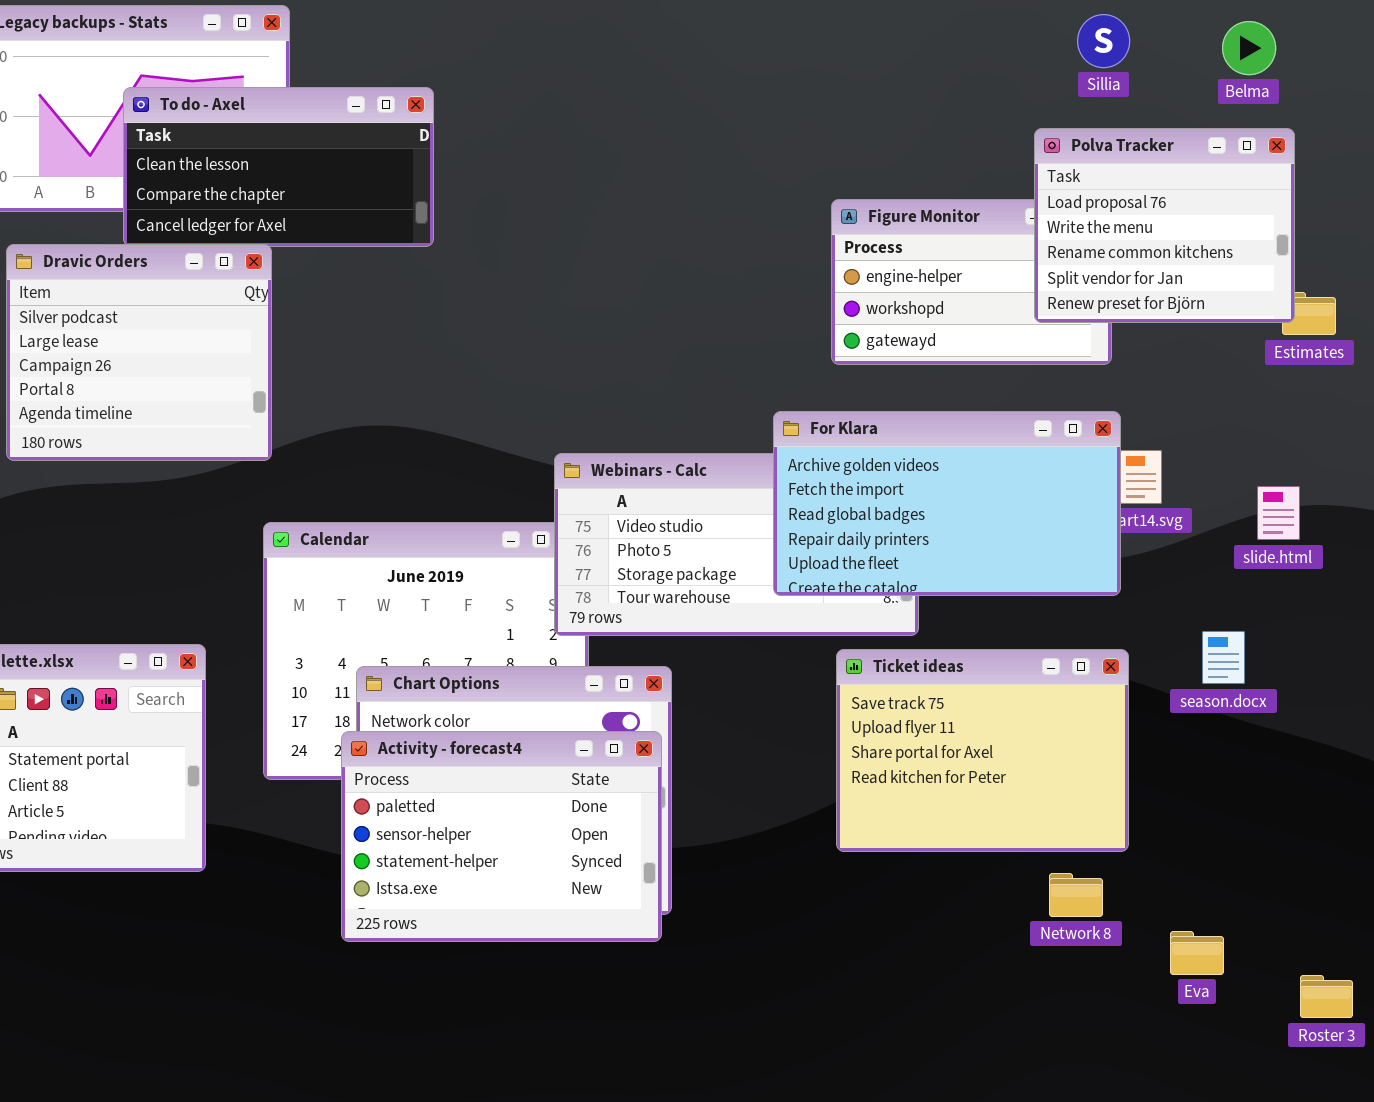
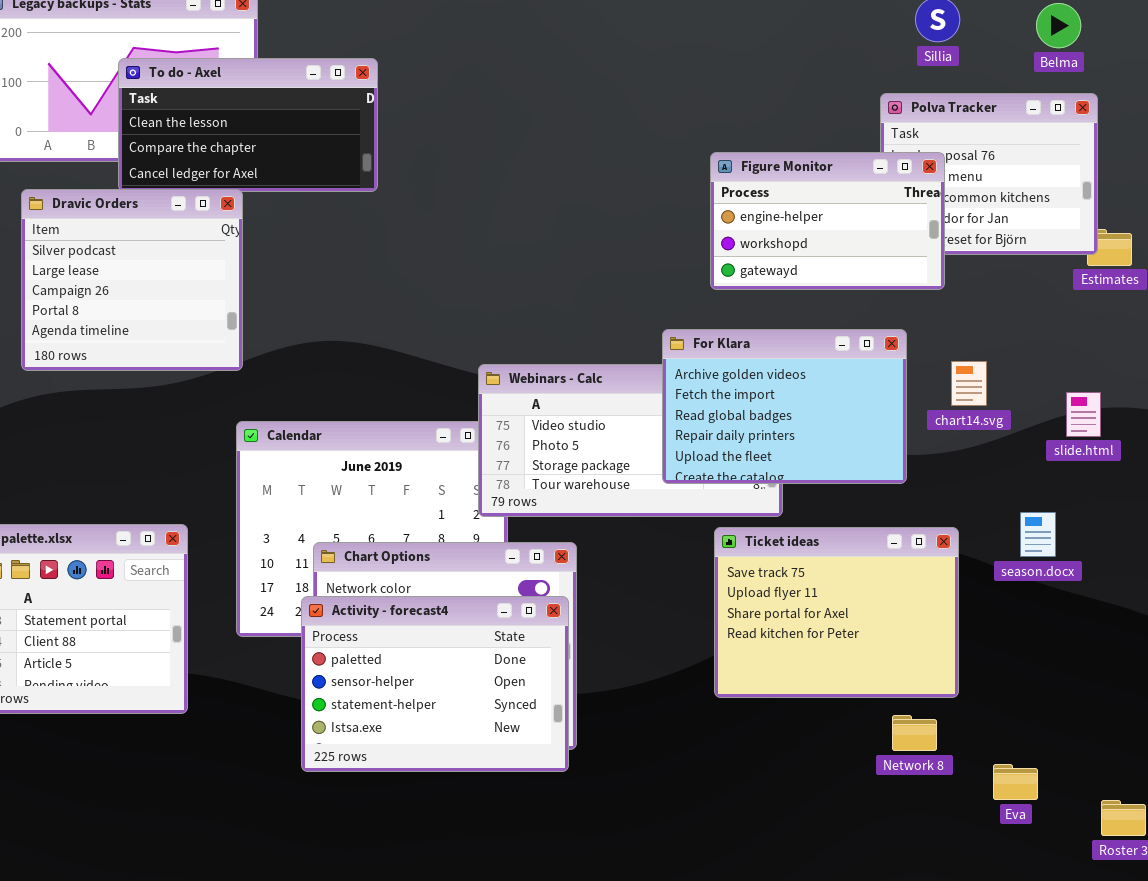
Figure Monitor: [831,199,1112,365] -> [710,152,945,290], raised
For Klara: [773,411,1121,596] -> [662,329,907,484], resized

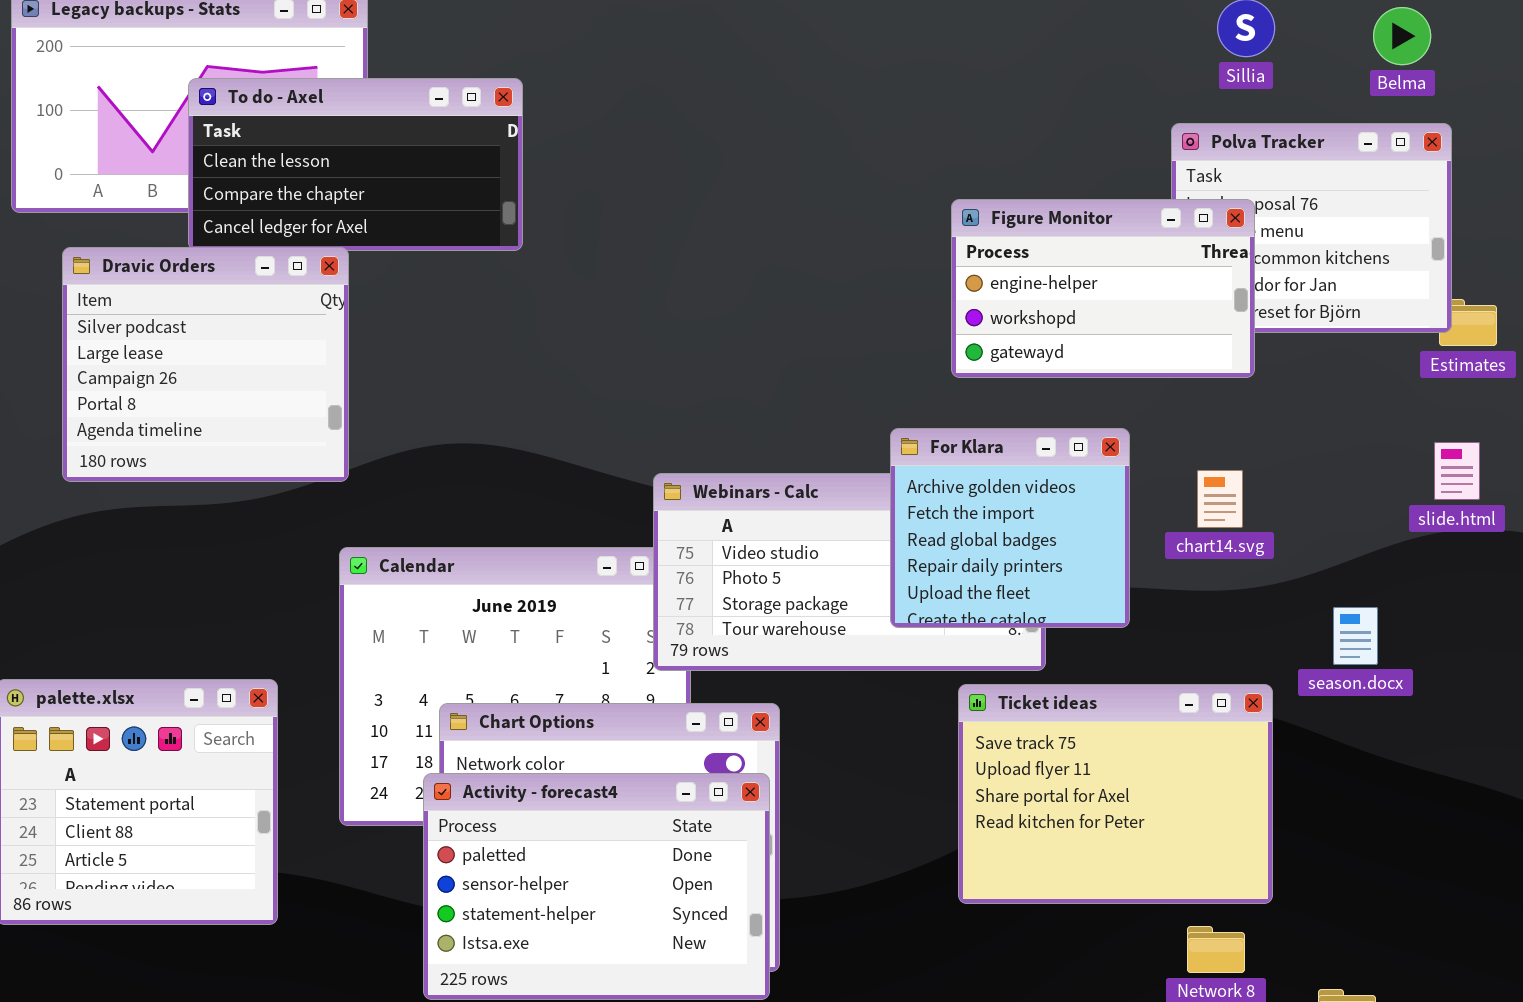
For Klara: [662,329,907,484] -> [890,428,1130,628], resized
chart14.svg: [951,361,987,406] -> [1197,470,1243,528], moved
slide.html: [1066,392,1101,437] -> [1434,442,1480,500], moved
season.docx: [1020,512,1056,557] -> [1333,607,1378,665], moved

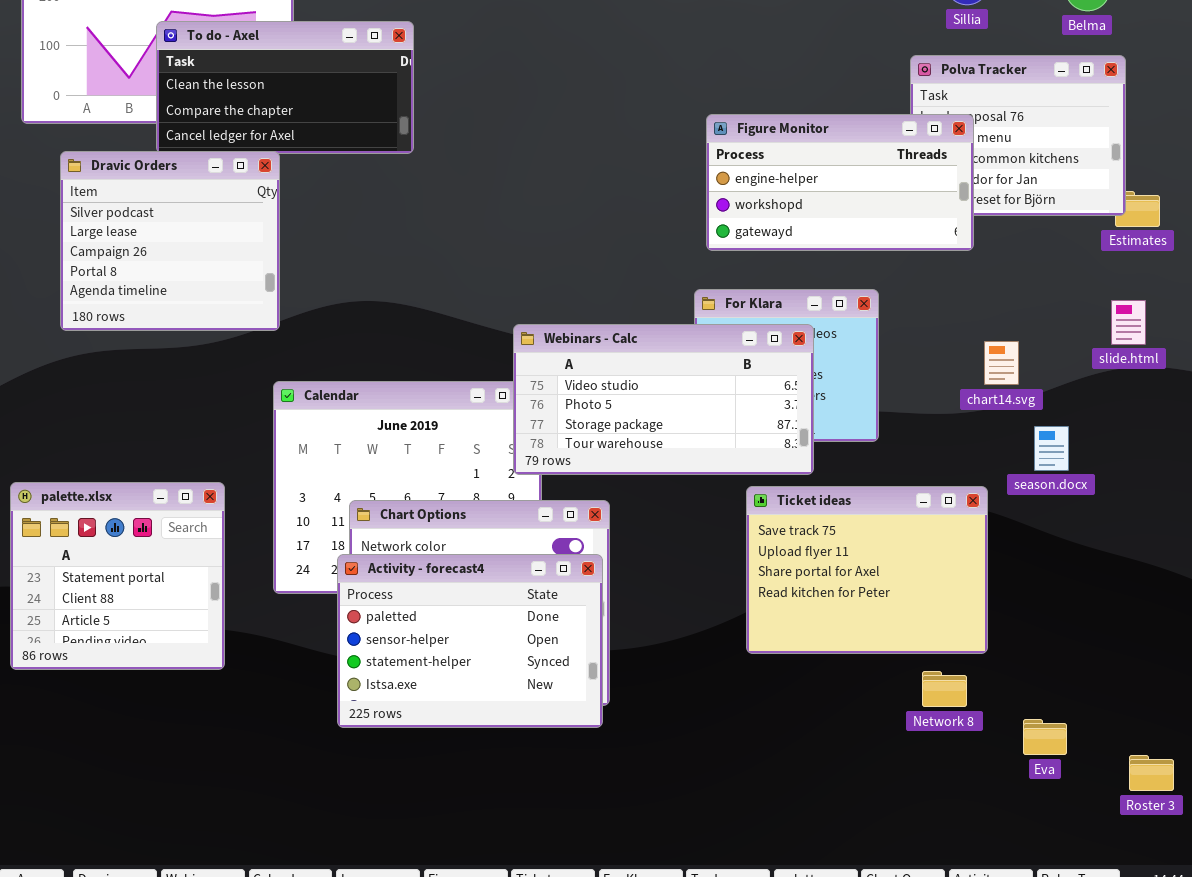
Figure Monitor: [951,199,1255,378] -> [706,114,974,251], resized
chart14.svg: [1197,470,1243,528] -> [984,341,1019,385], moved
Webinars - Calc: [653,473,1046,671] -> [513,324,814,475], raised

